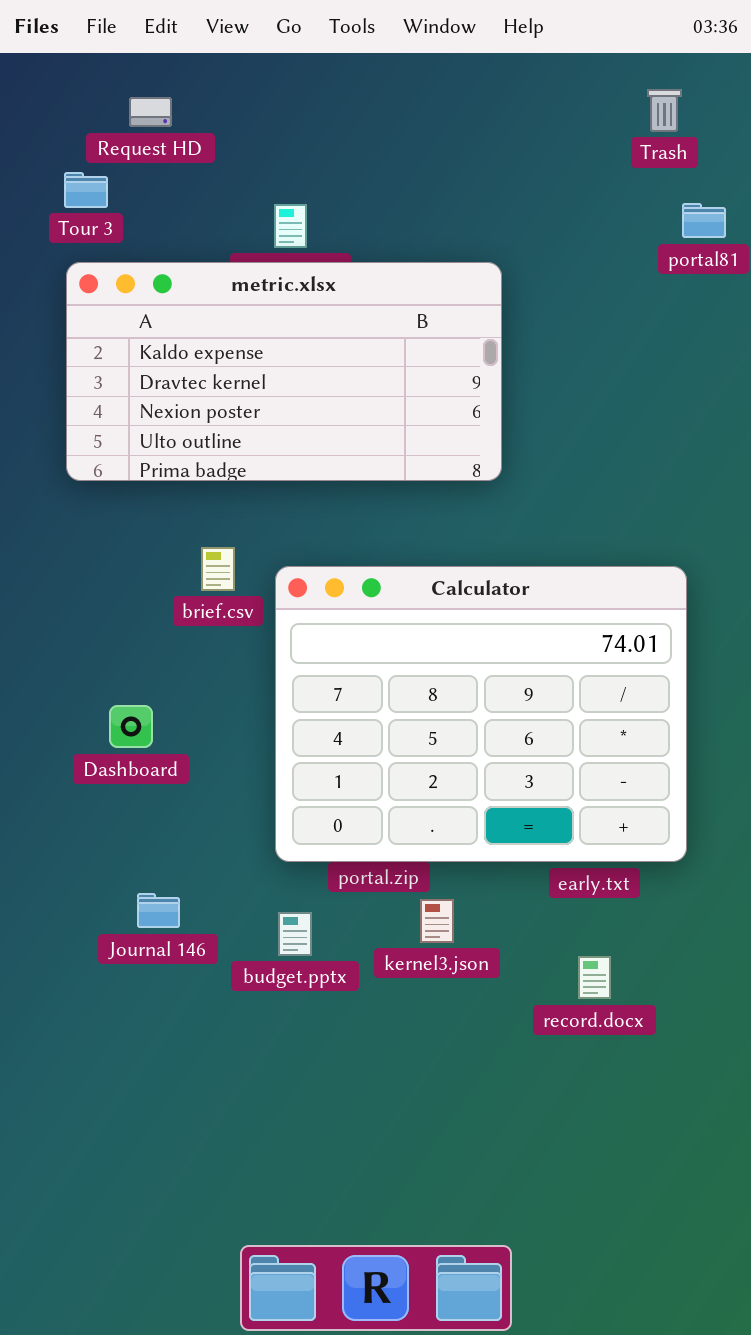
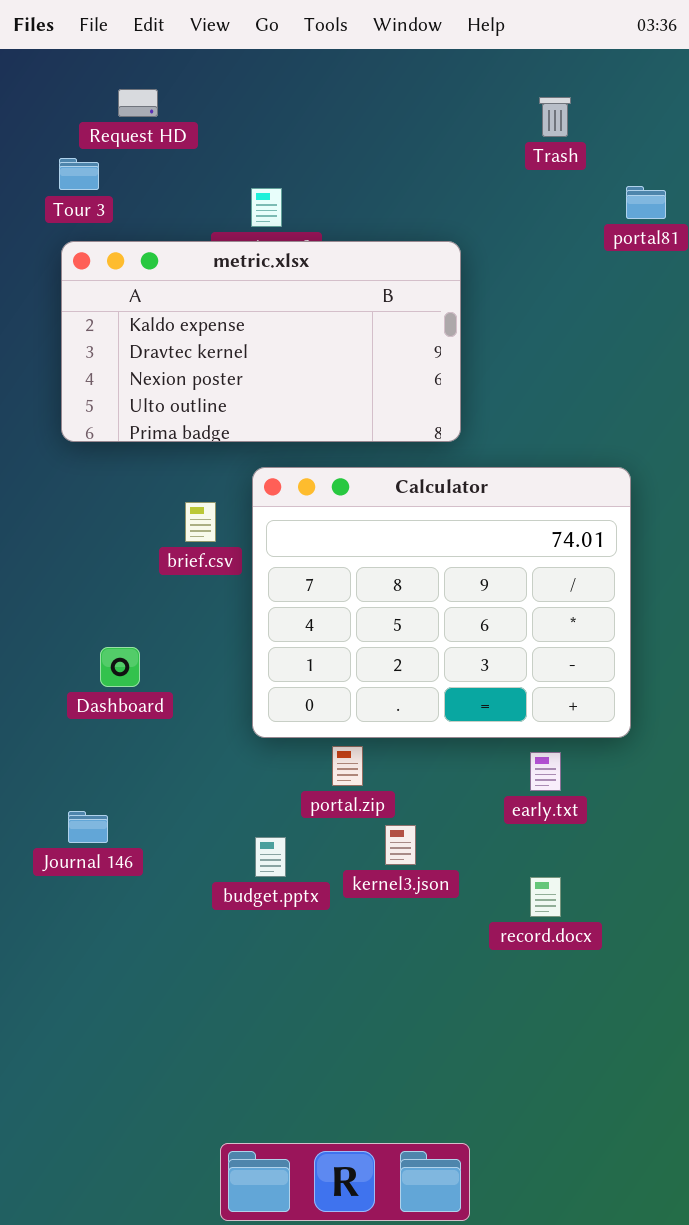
Trash: [647,89,682,132] -> [539,97,571,137], moved
Calculator: [275,566,687,862] -> [252,467,631,738], moved
Journal 146: [137,893,180,928] -> [68,811,108,843], moved

